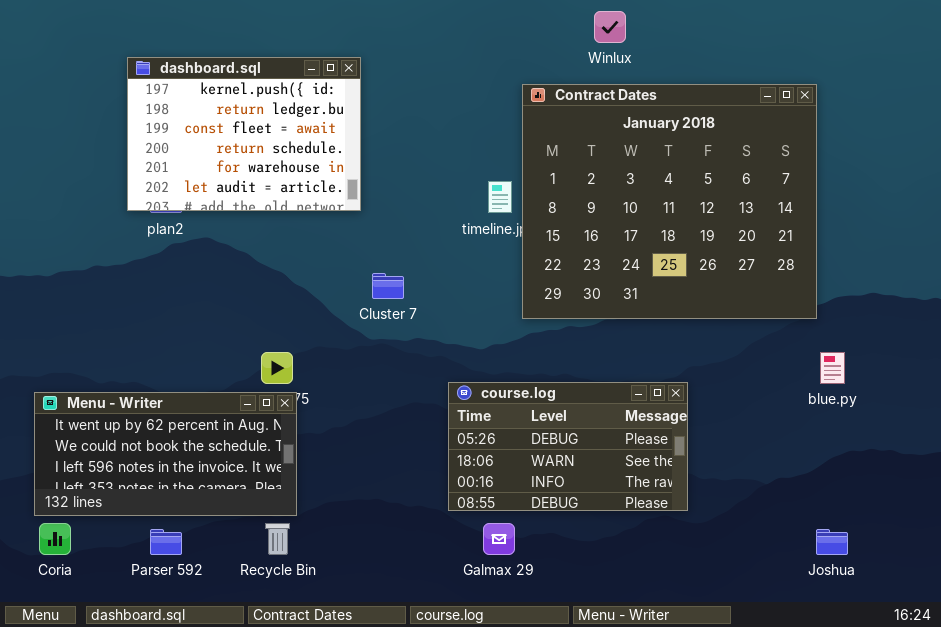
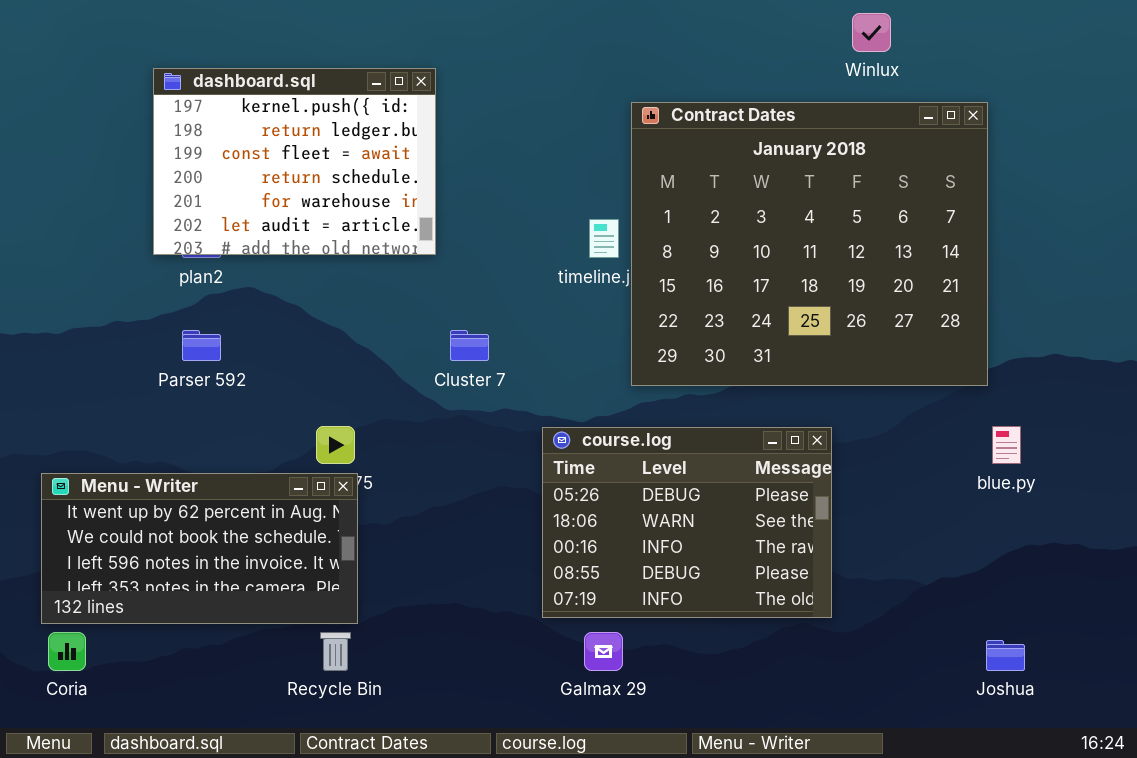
Winlux: [594,11,626,43] -> [852,13,891,52], moved
course.log: [448,382,688,511] -> [542,427,832,618], resized
Parser 592: [150,529,182,555] -> [182,330,221,361], moved

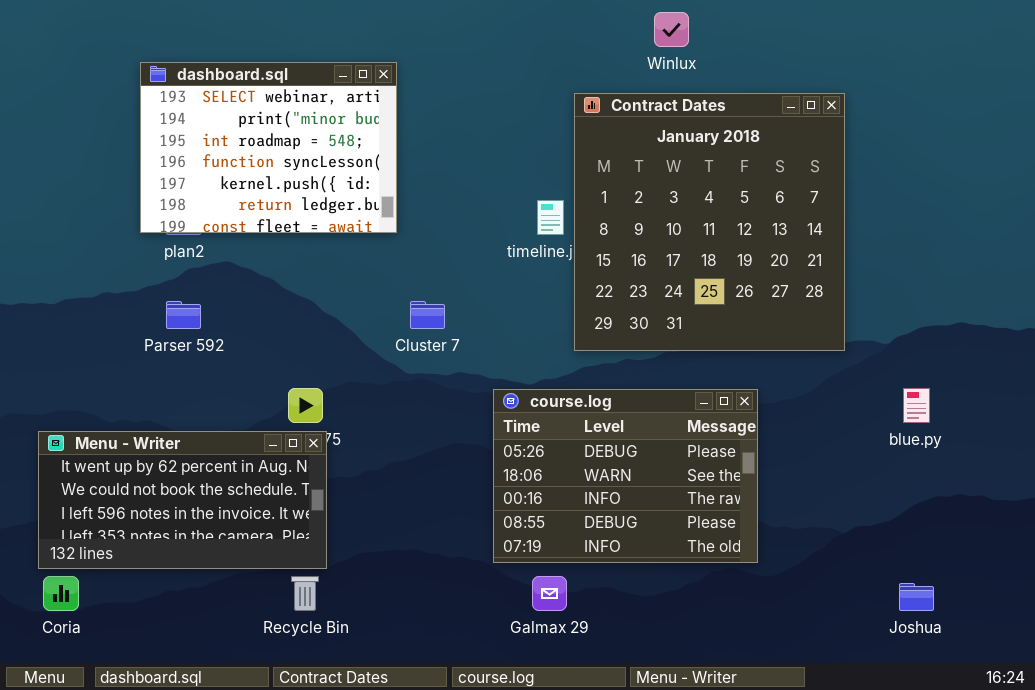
Winlux: [852,13,891,52] -> [654,12,689,47], moved
dashboard.sql: [153,68,436,255] -> [140,62,397,233], scrolled up 4 rows
Contract Dates: [631,102,988,386] -> [574,93,845,351], resized

